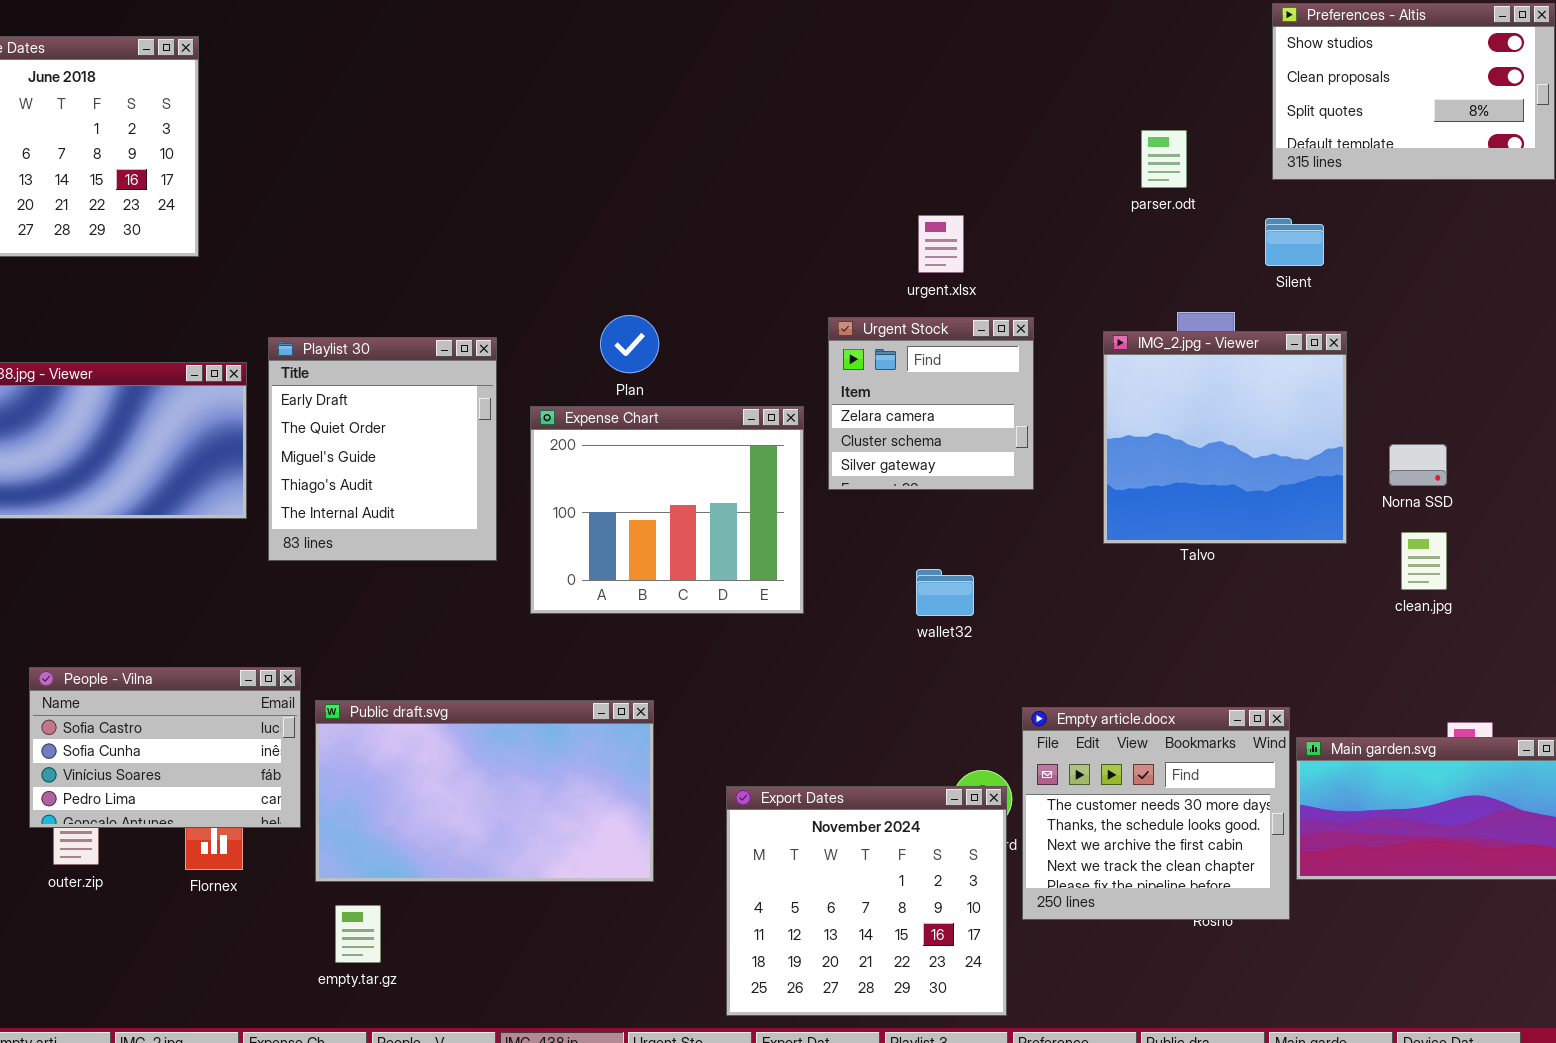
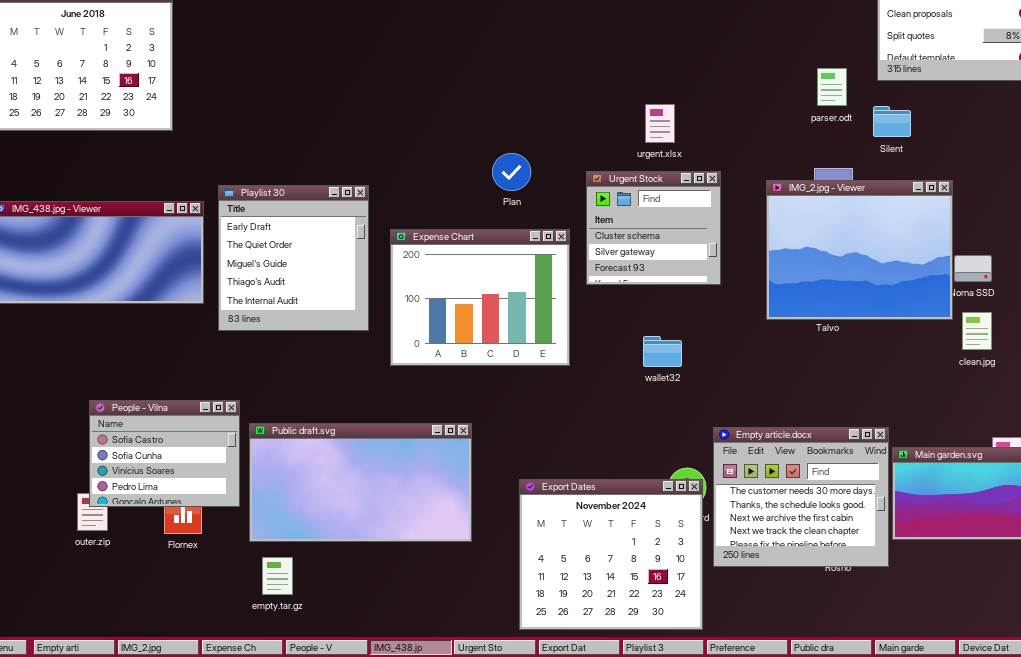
parser.odt: [1141,130,1187,188] -> [817,68,847,106], moved
Plan: [600,315,659,373] -> [492,153,531,191], moved
Urgent Stock: [828,317,1034,490] -> [586,171,721,285], scrolled down 1 row
IMG_2.jpg - Viewer: [1103,331,1347,544] -> [766,180,953,320], resized
People - Vilna: [29,667,301,828] -> [89,400,240,507], resized

